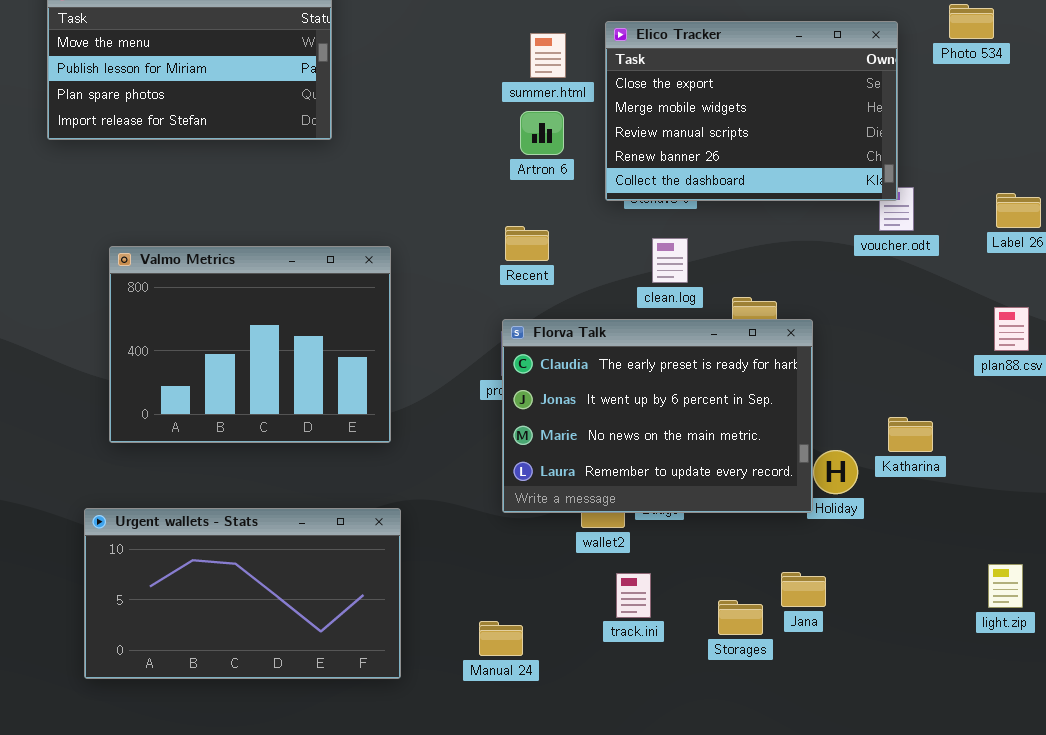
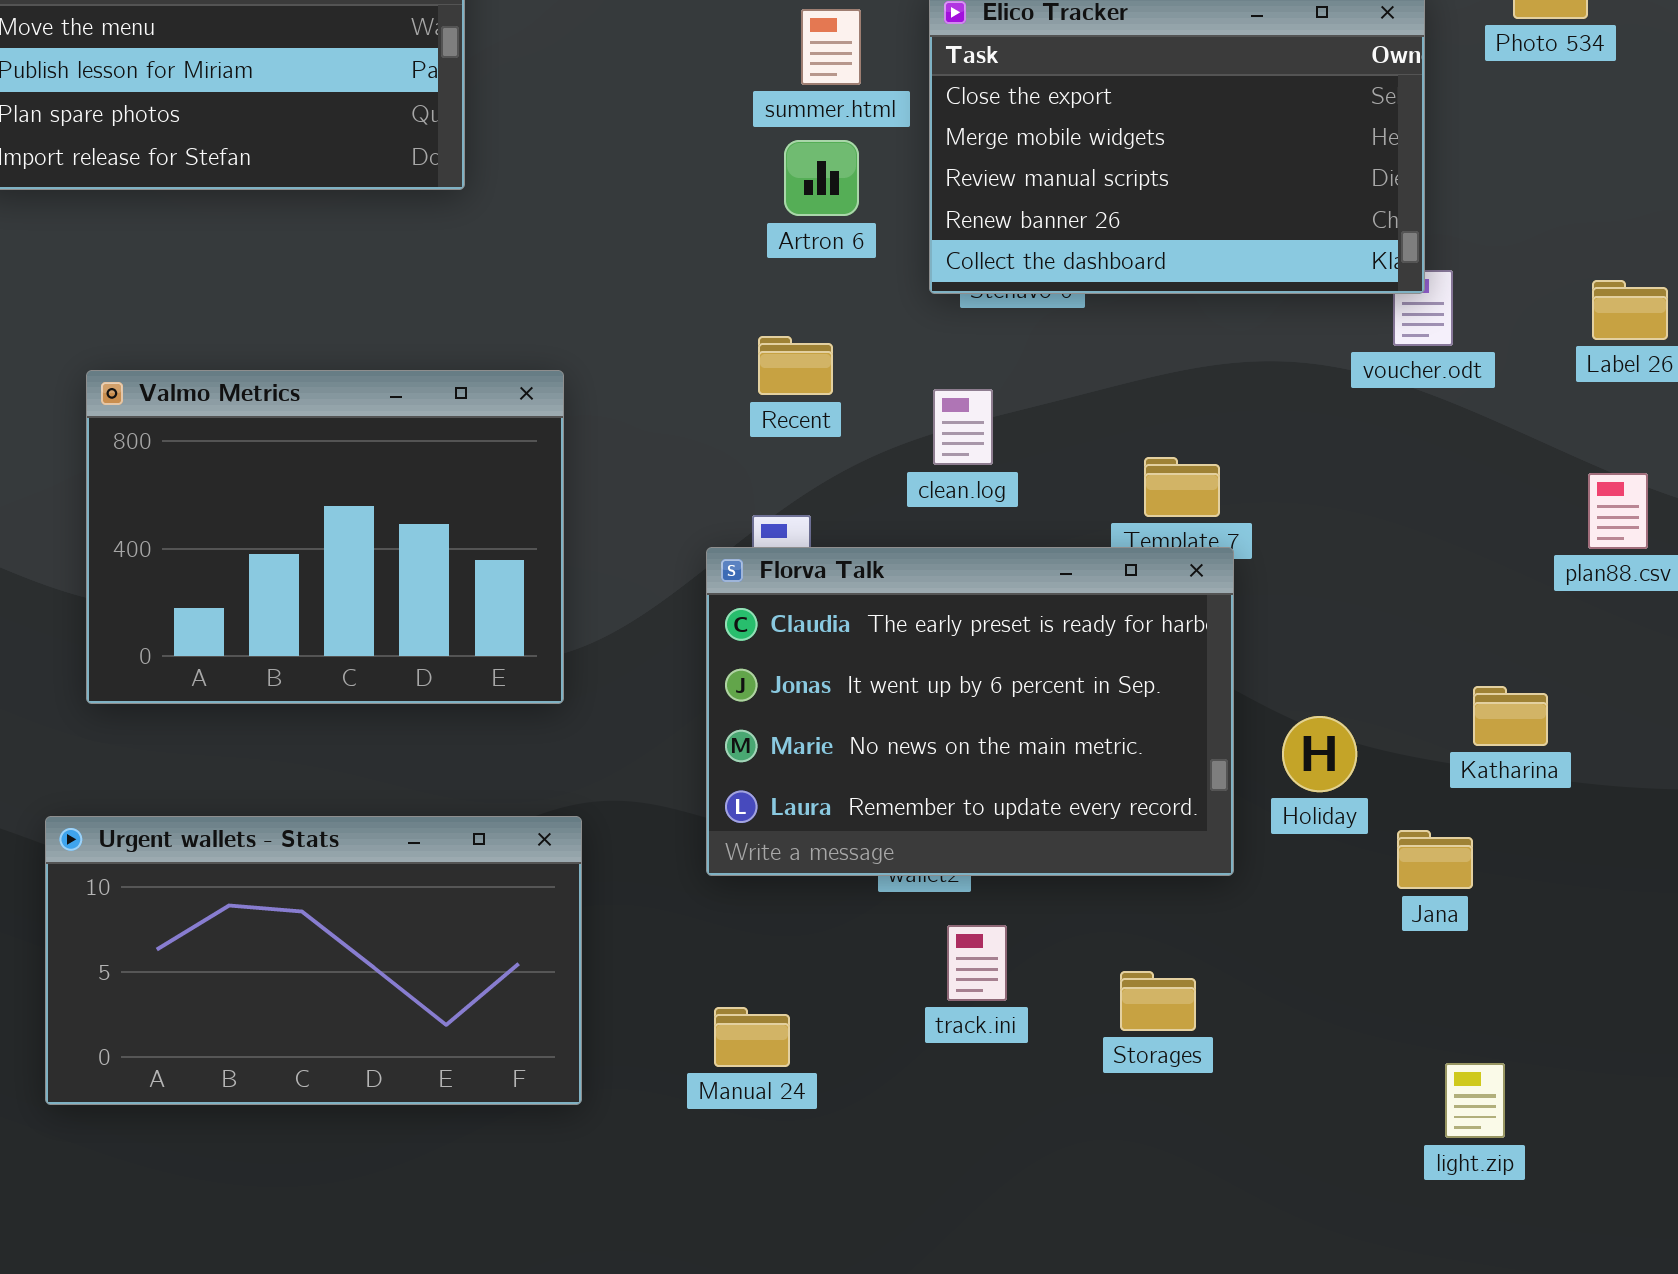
clean.log: [652,238,688,283] -> [933,389,993,465], moved
Florva Talk: [502,319,813,513] -> [706,547,1234,876], moved
Katharina: [888,417,933,452] -> [1473,686,1548,746], moved
light.zip: [988,564,1023,608] -> [1445,1063,1505,1138], moved
Jana: [781,572,826,607] -> [1397,830,1473,889], moved

